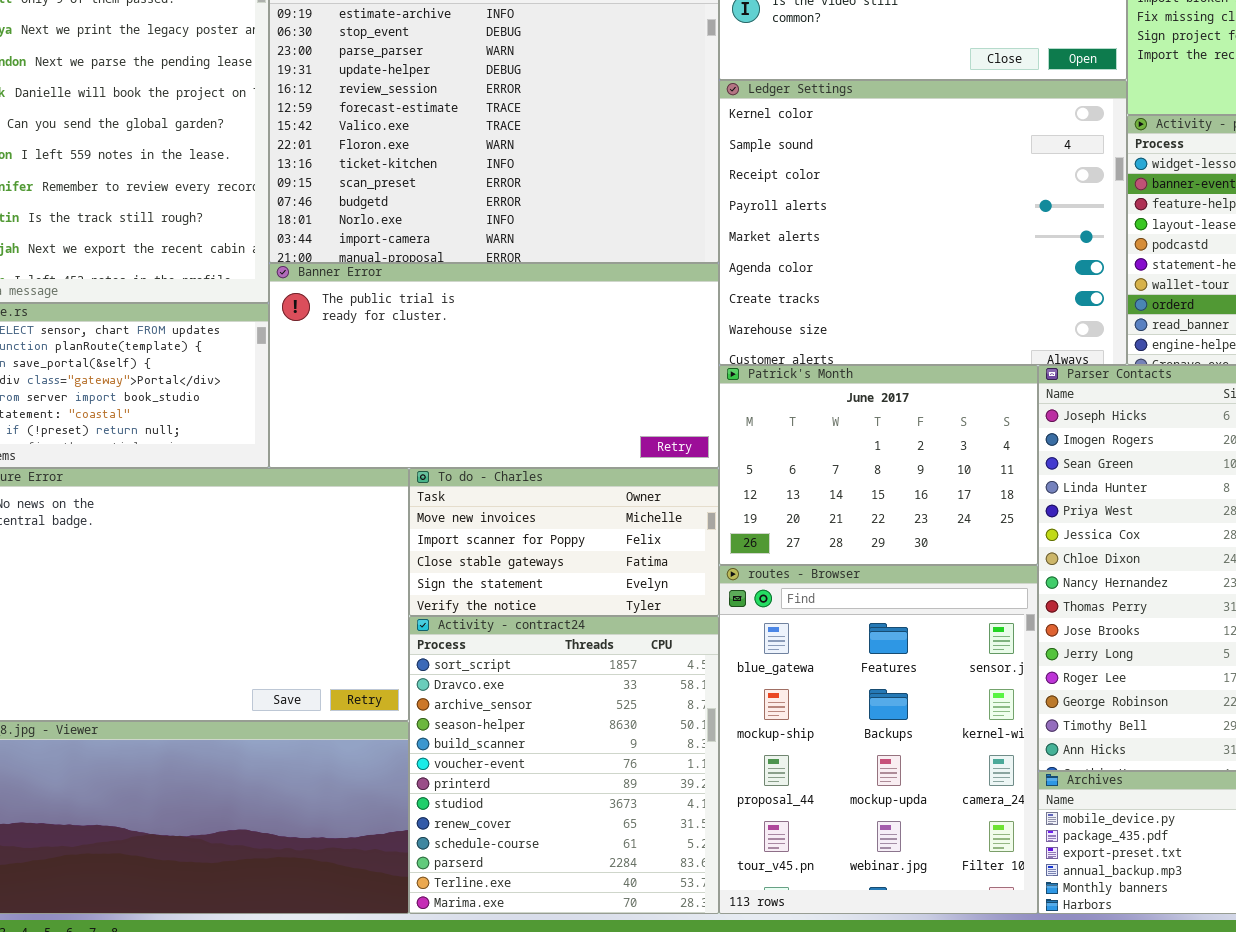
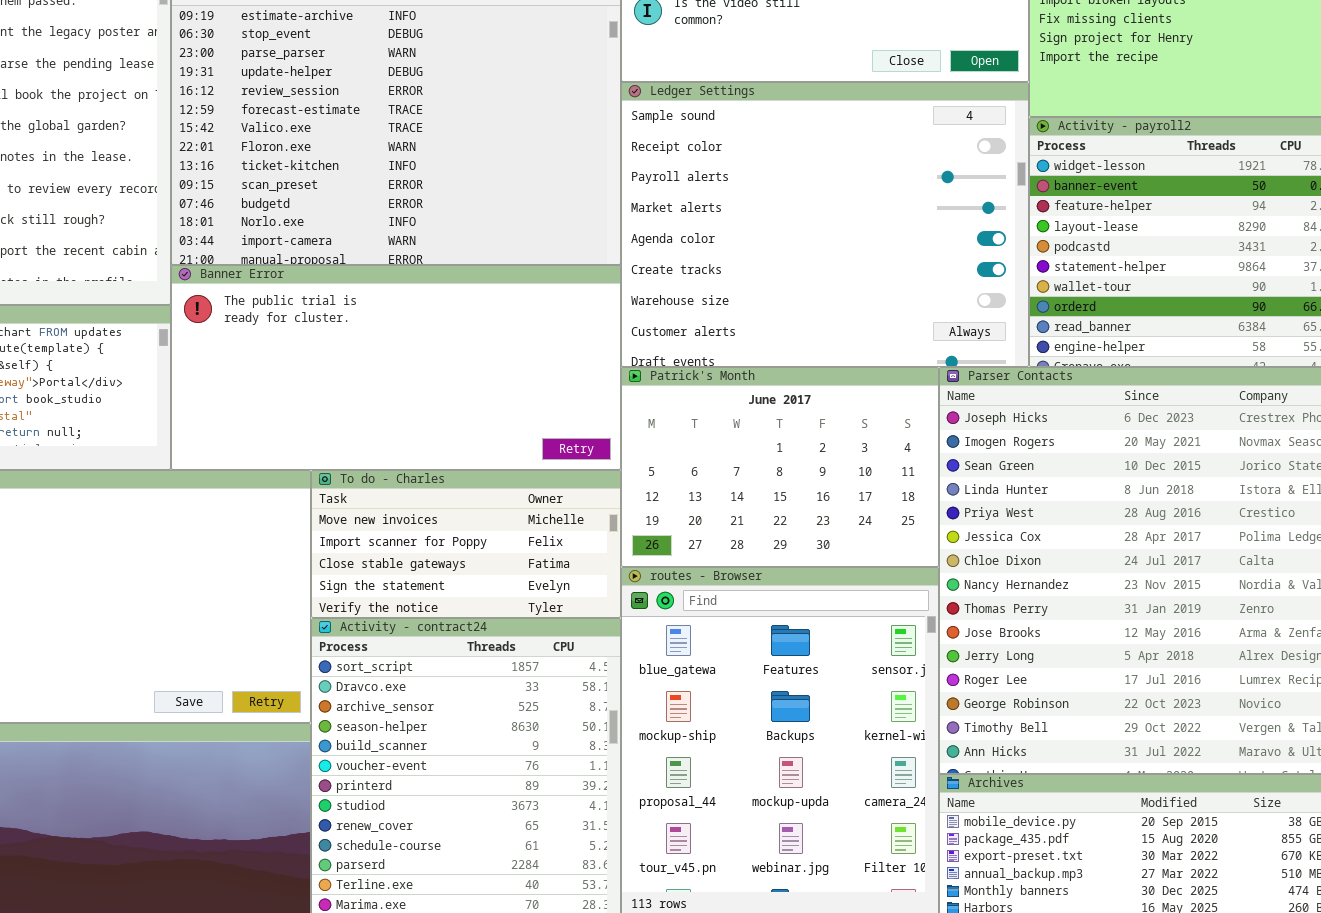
Ledger Settings: [719,80,1127,365] -> [621,82,1029,367], scrolled down 1 row

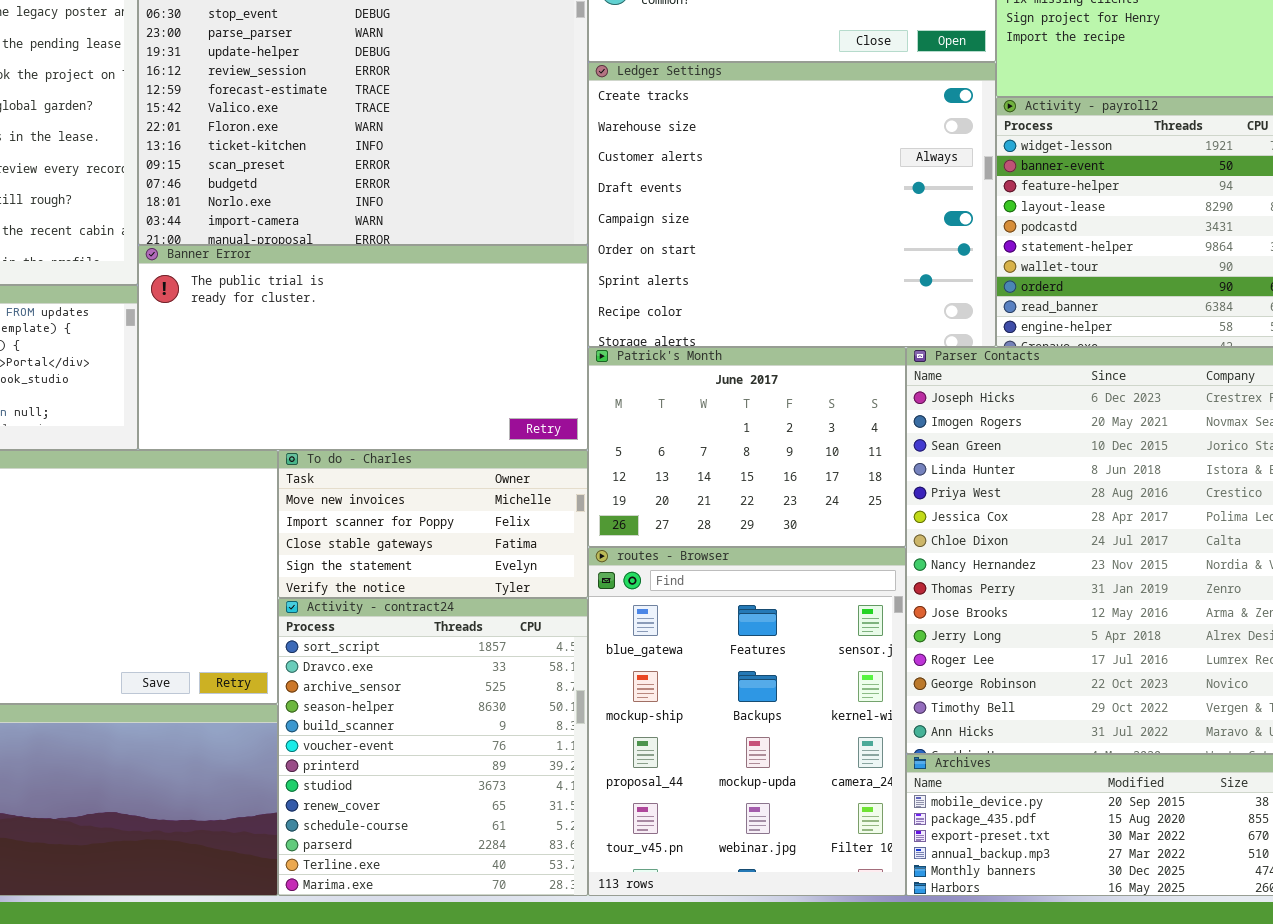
Ledger Settings: [621,82,1029,367] -> [588,62,996,347], scrolled down 5 rows

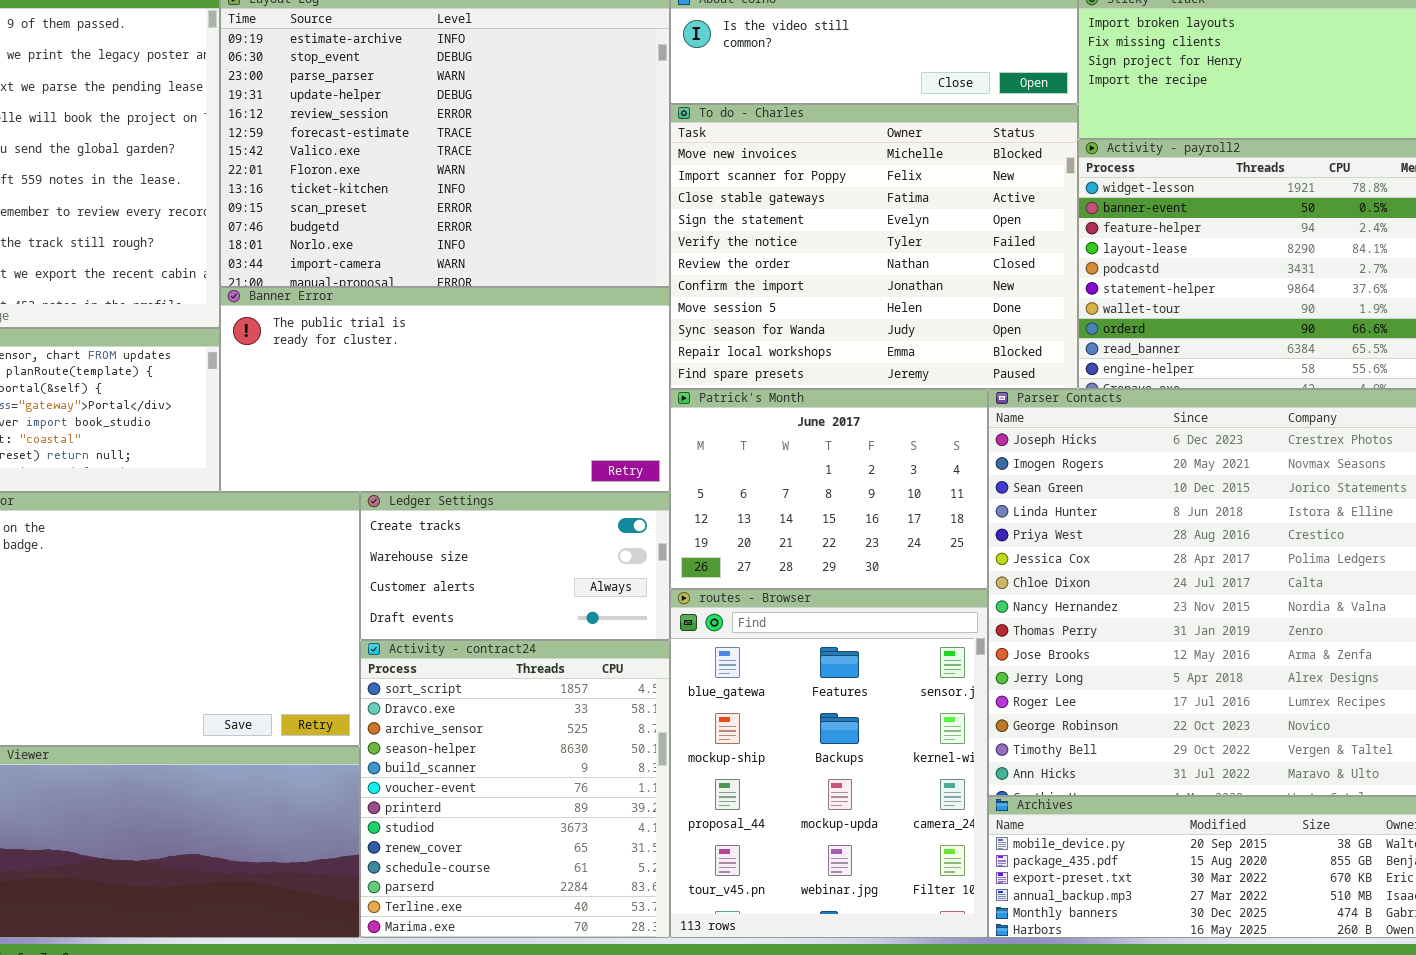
Ledger Settings: [588,62,996,347] -> [360,492,670,640], moved, resized
To do - Charles: [278,450,588,598] -> [670,104,1078,389], moved, resized

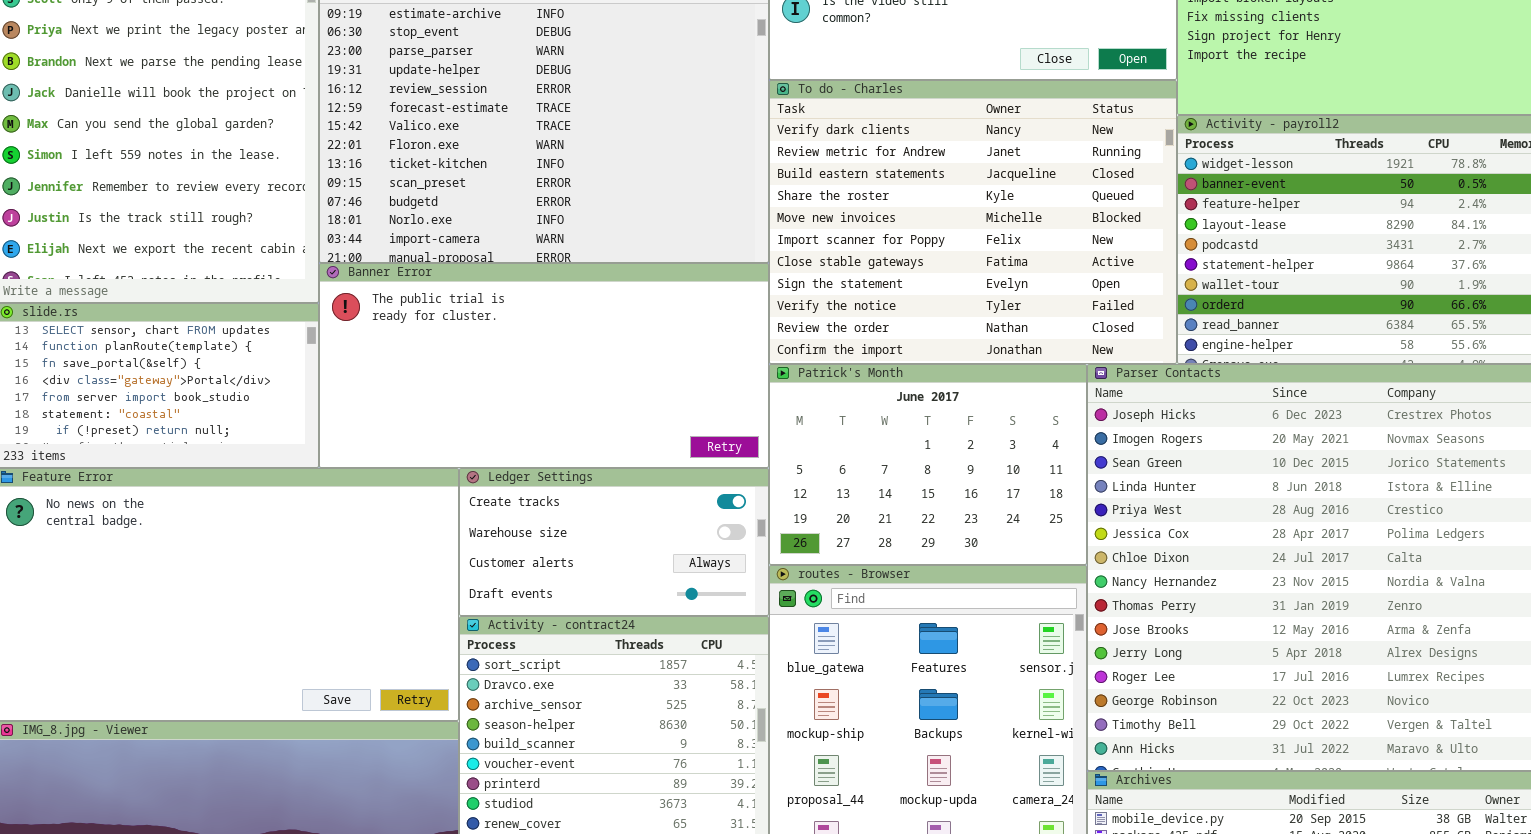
To do - Charles: [670,104,1078,389] -> [769,80,1177,364], scrolled up 4 rows

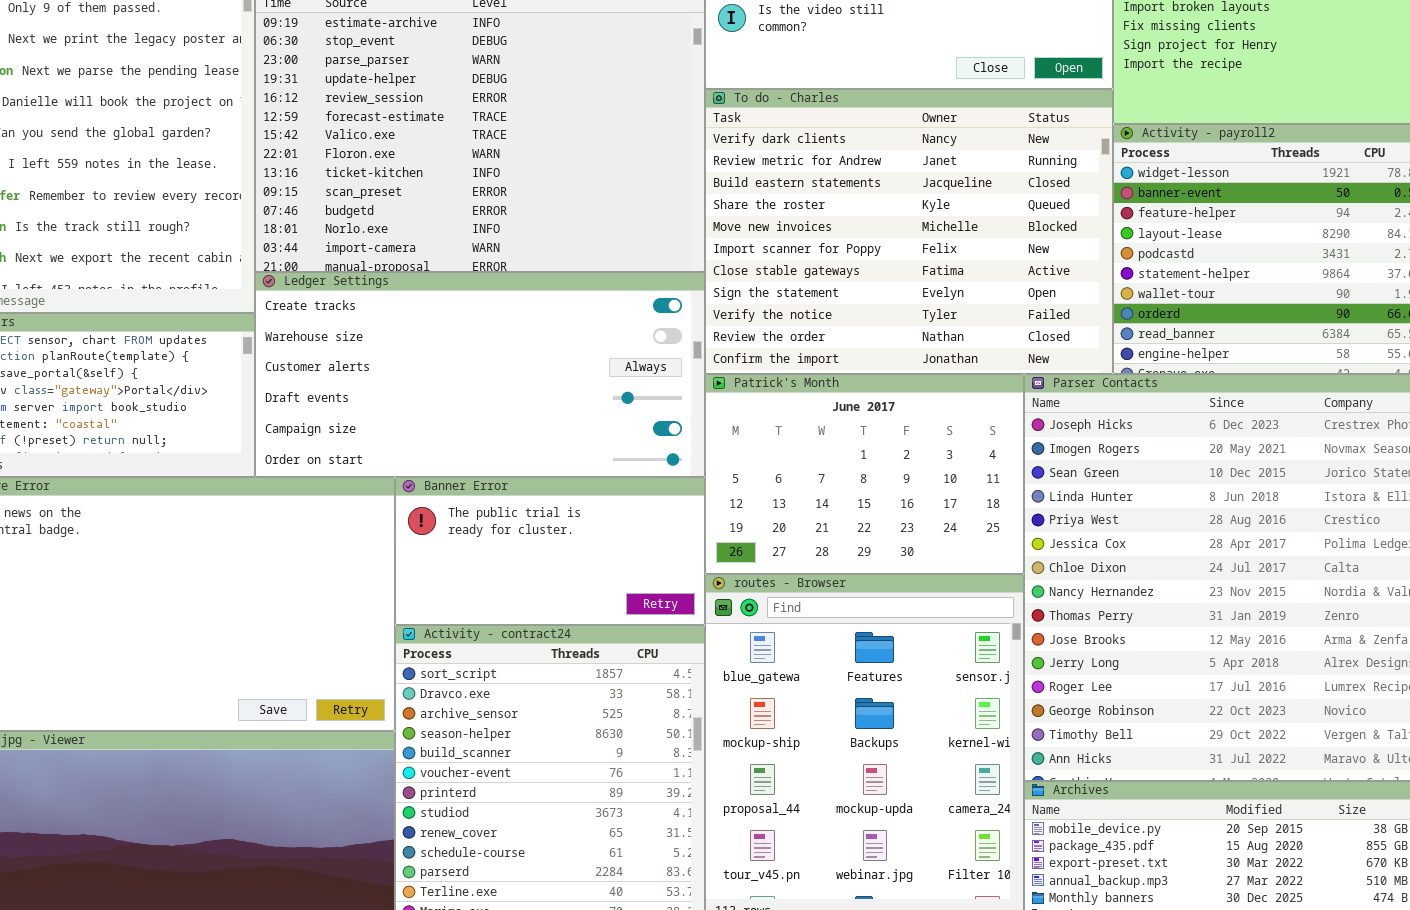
Banner Error: [319,263,769,468] -> [395,477,705,625], moved, resized
Ledger Settings: [459,468,769,616] -> [255,272,705,477], moved, resized

